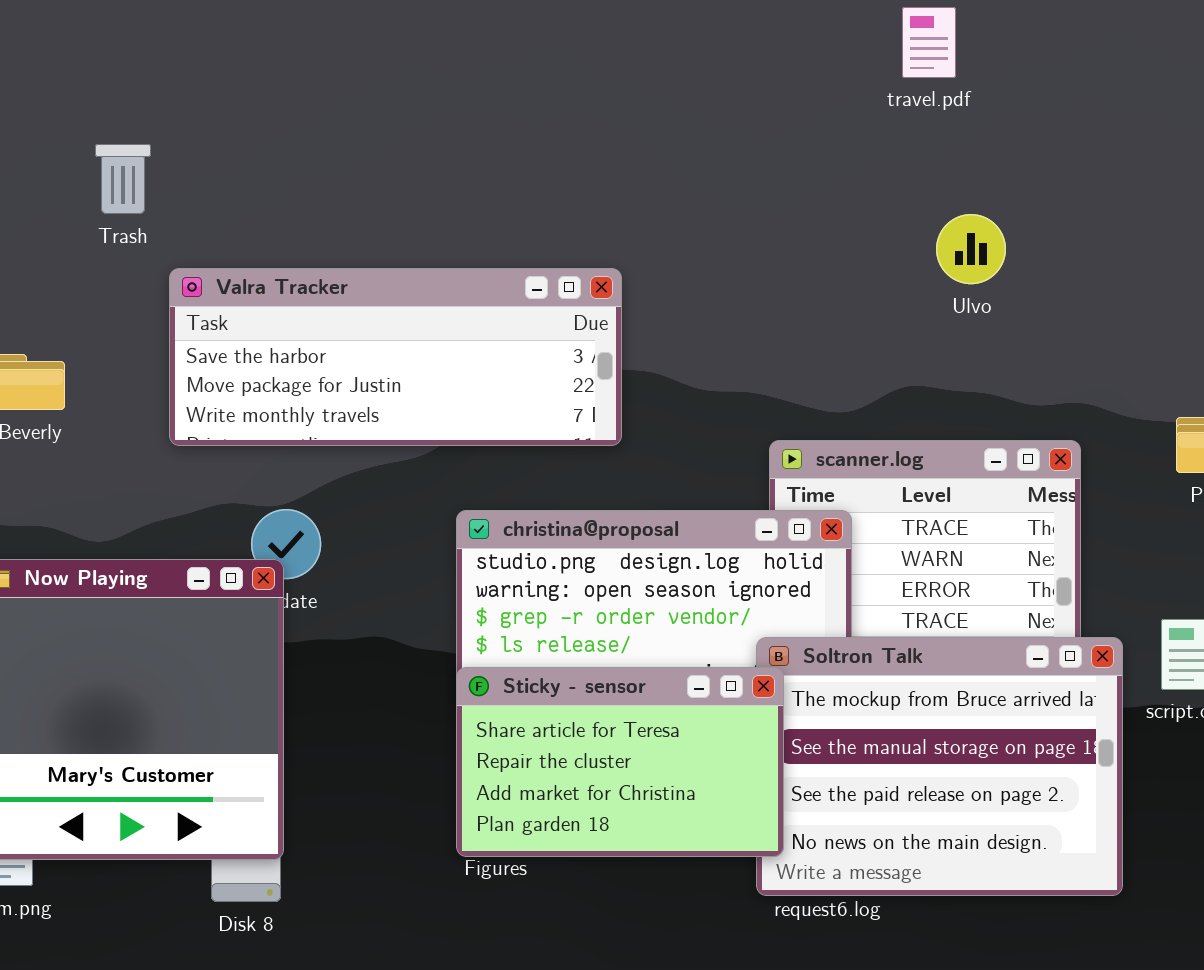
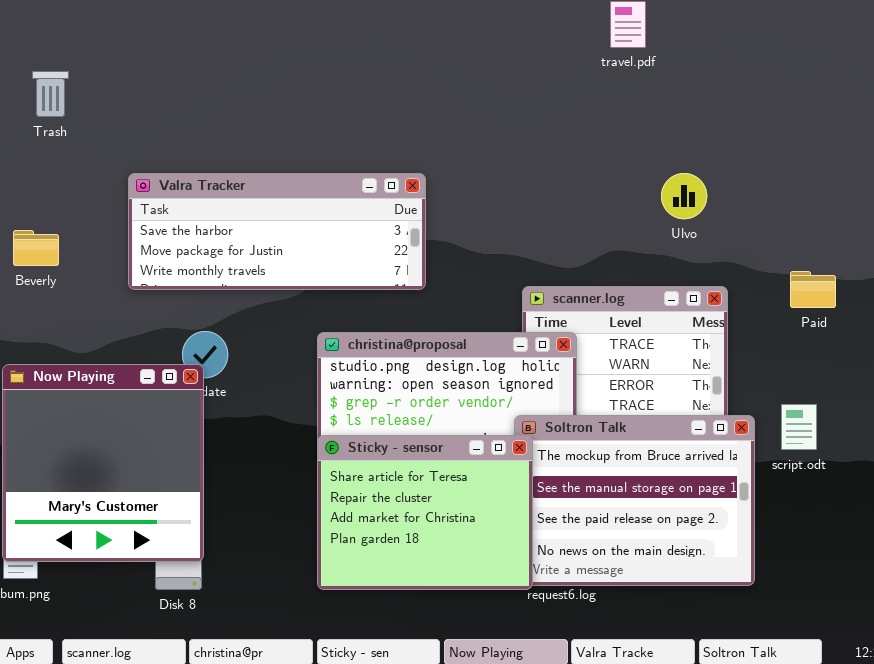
Trash: [95,144,151,214] -> [32,71,69,117], moved
Ulvo: [936,214,1006,284] -> [661,173,707,219], moved
Sticky - sensor: [456,667,784,857] -> [317,435,533,590], resized

